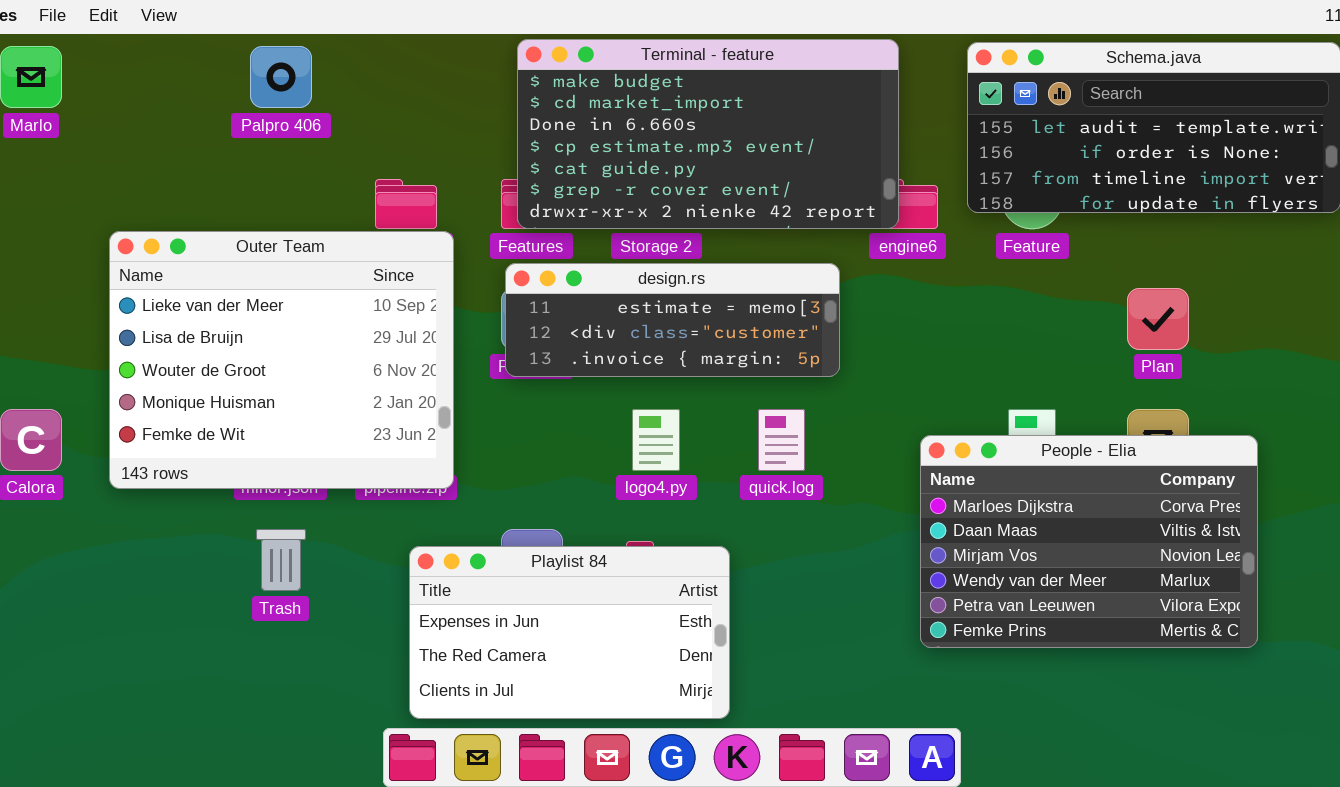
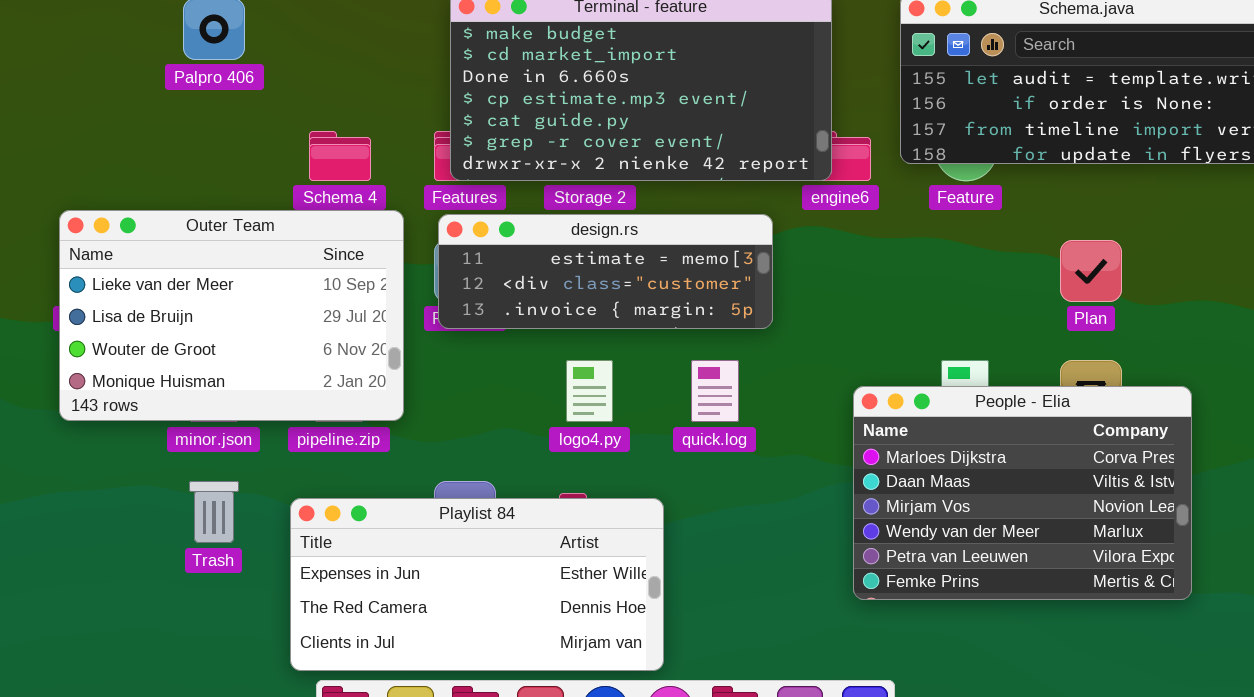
Outer Team: [109,231,454,489] -> [59,210,404,421], moved, resized
Playlist 84: [409,546,730,719] -> [290,498,664,671], resized

